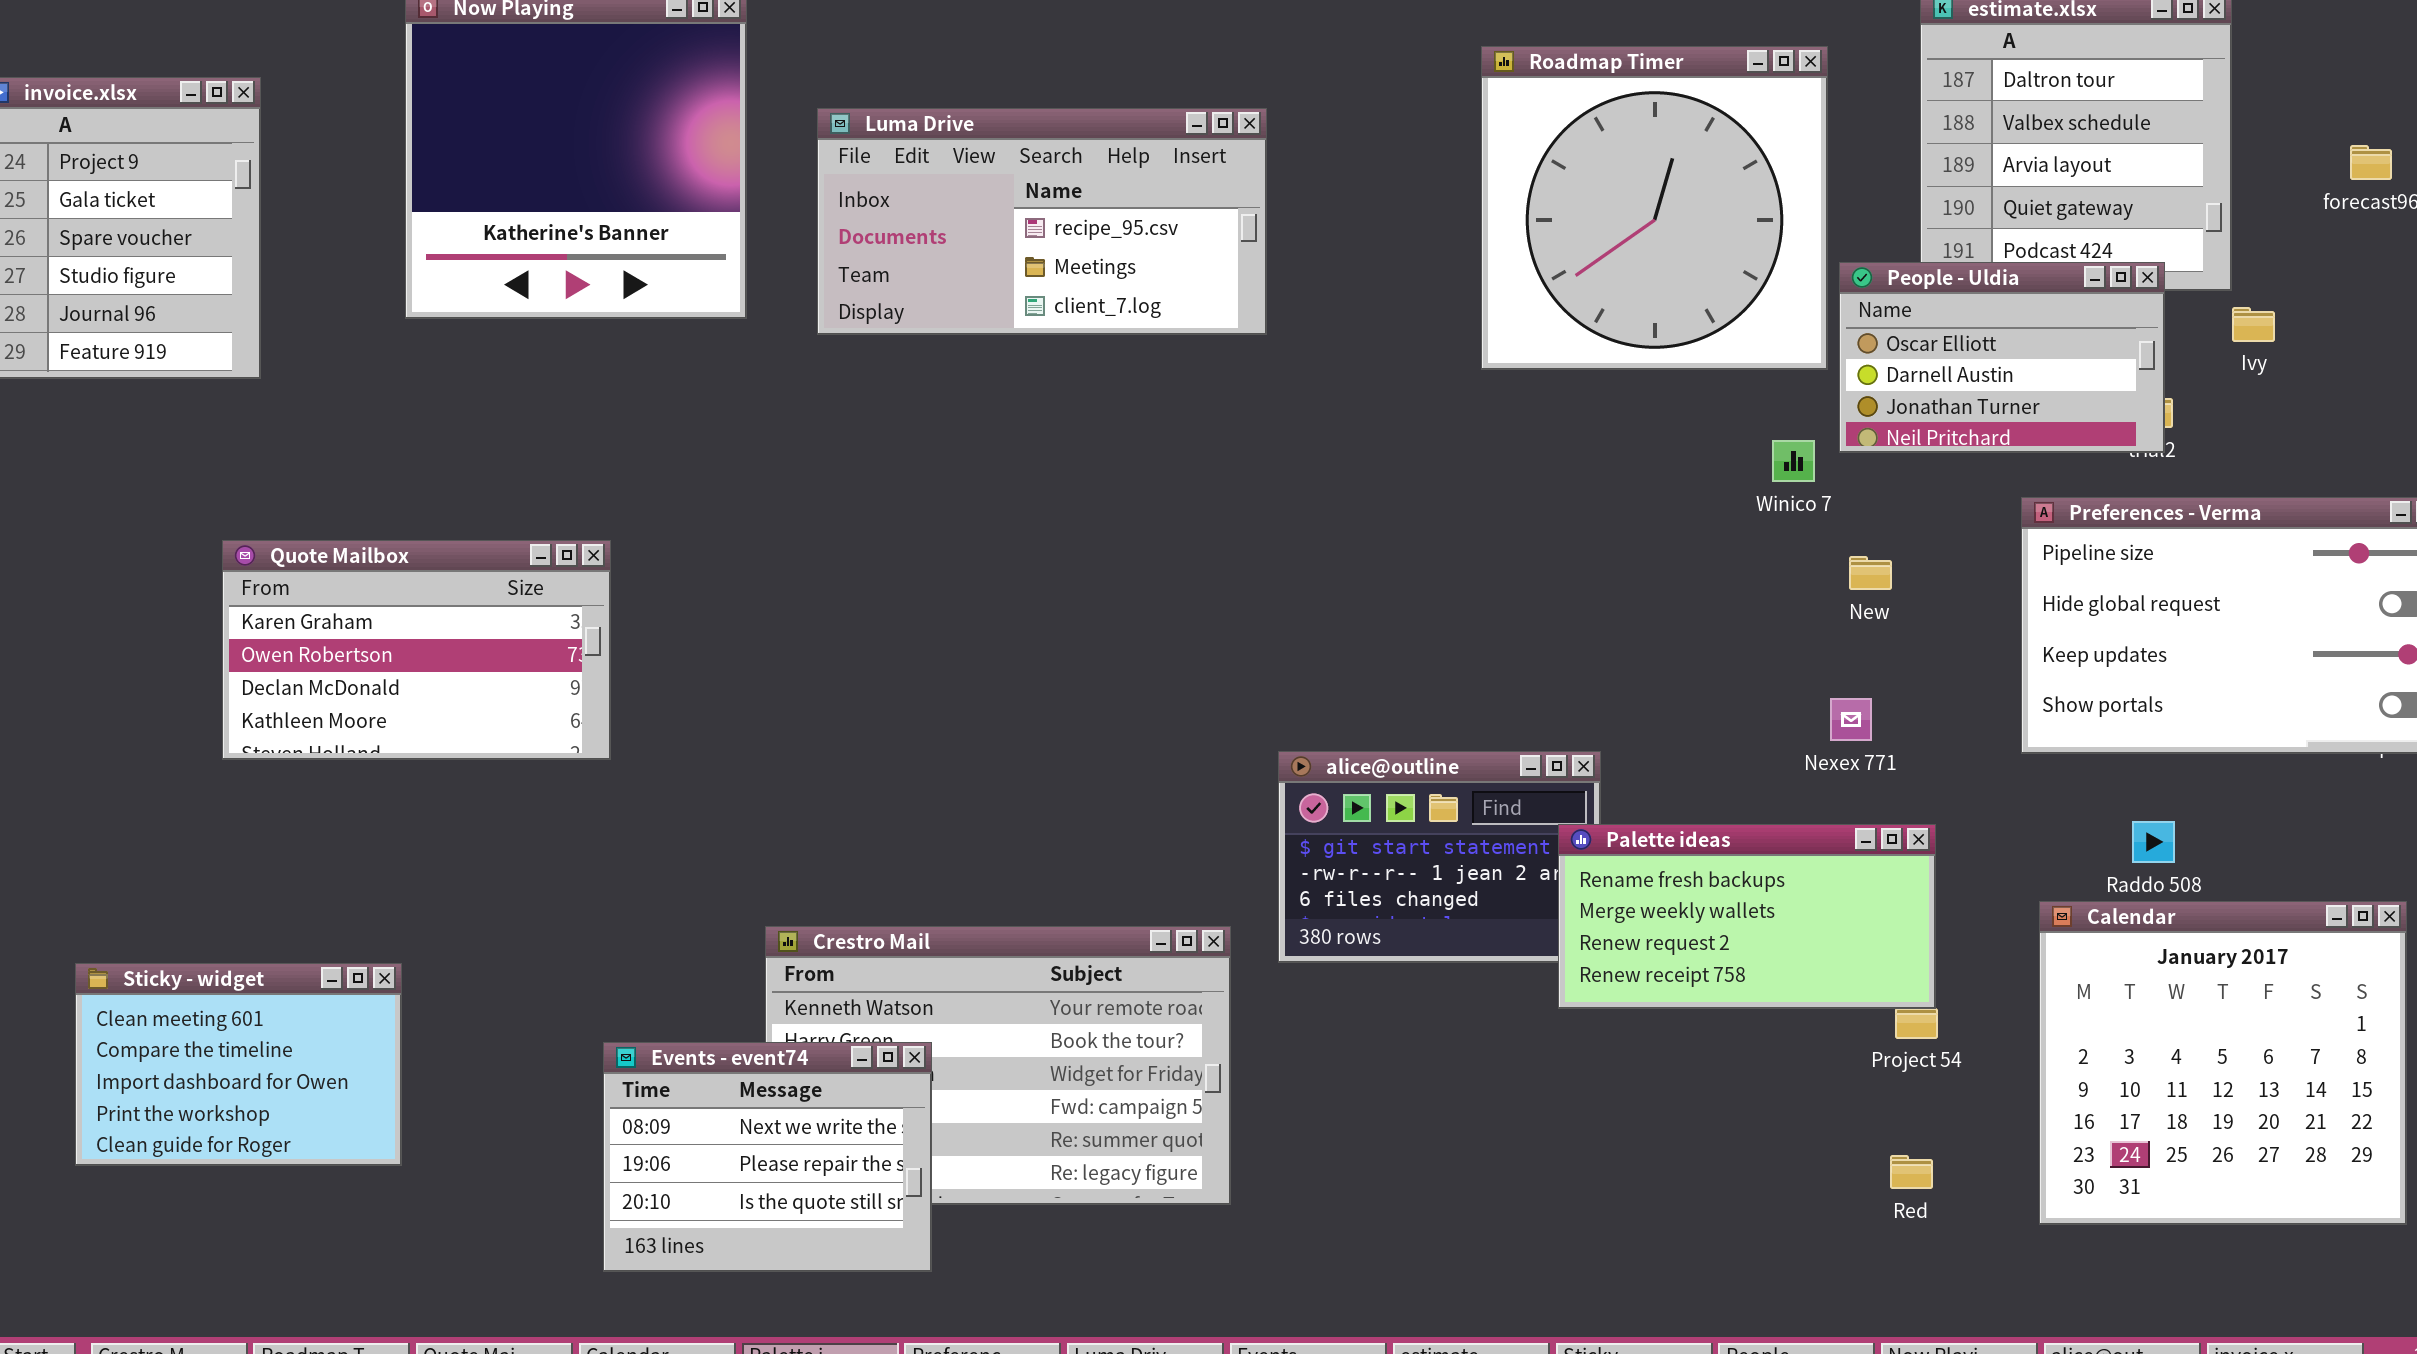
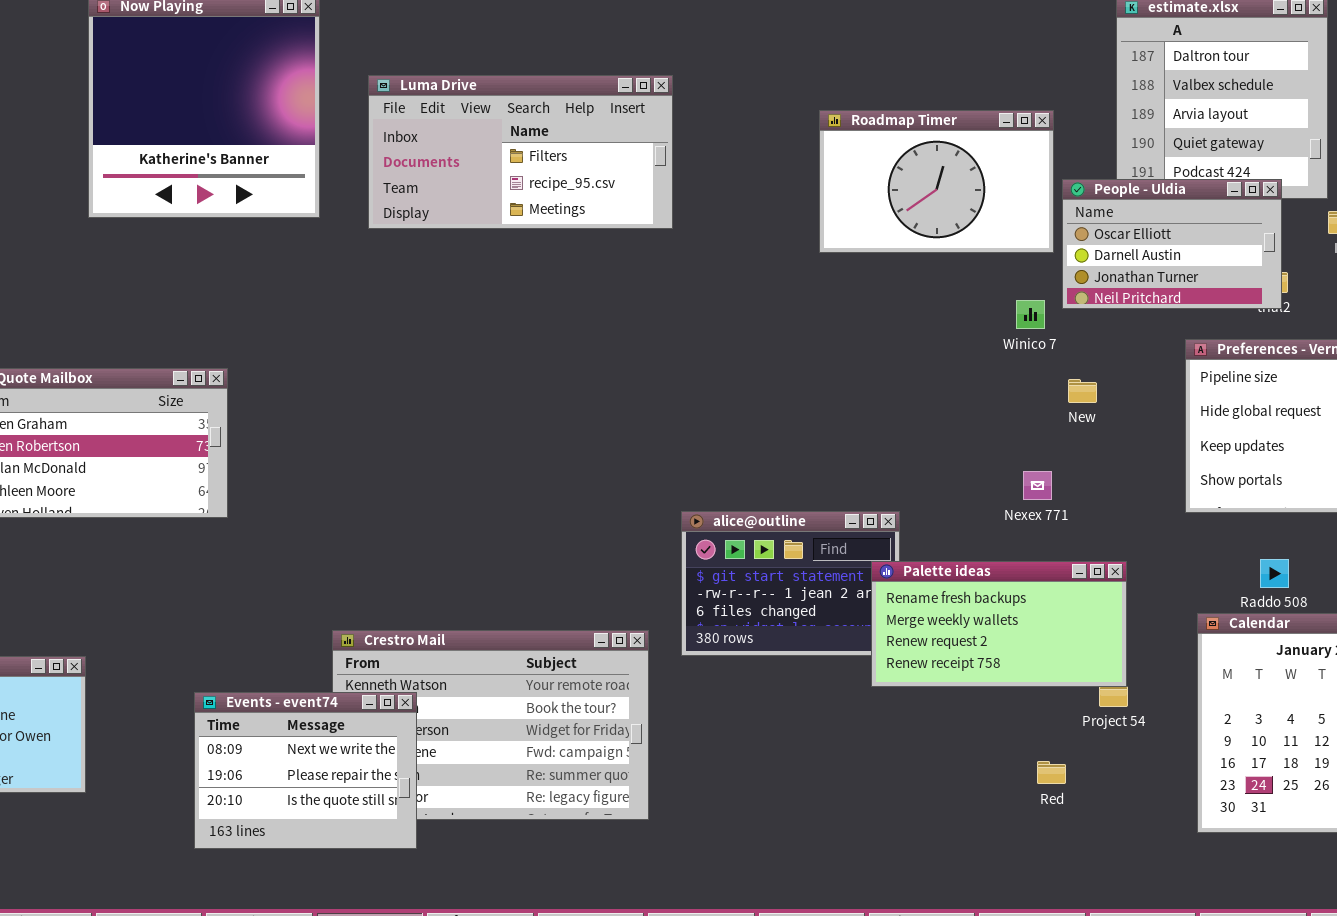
Roadmap Timer: [1481,46,1828,370] -> [819,110,1054,253], resized
Luma Drive: [817,108,1267,335] -> [368,75,673,229], scrolled up 1 row
Nexex 771: [1830,698,1872,741] -> [1023,471,1052,500], moved
Events - event74: [603,1042,932,1272] -> [194,692,417,849], moved
Red: [1890,1155,1933,1189] -> [1037,761,1066,784], moved

